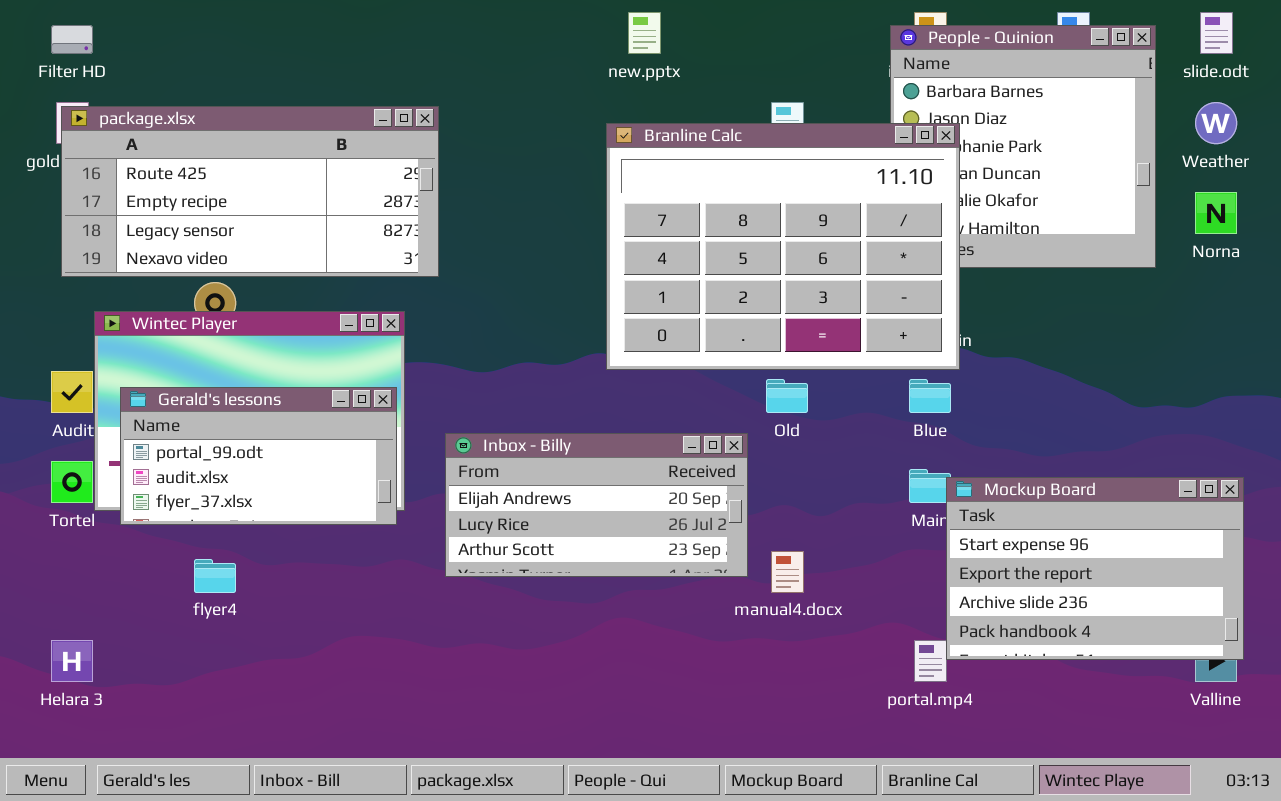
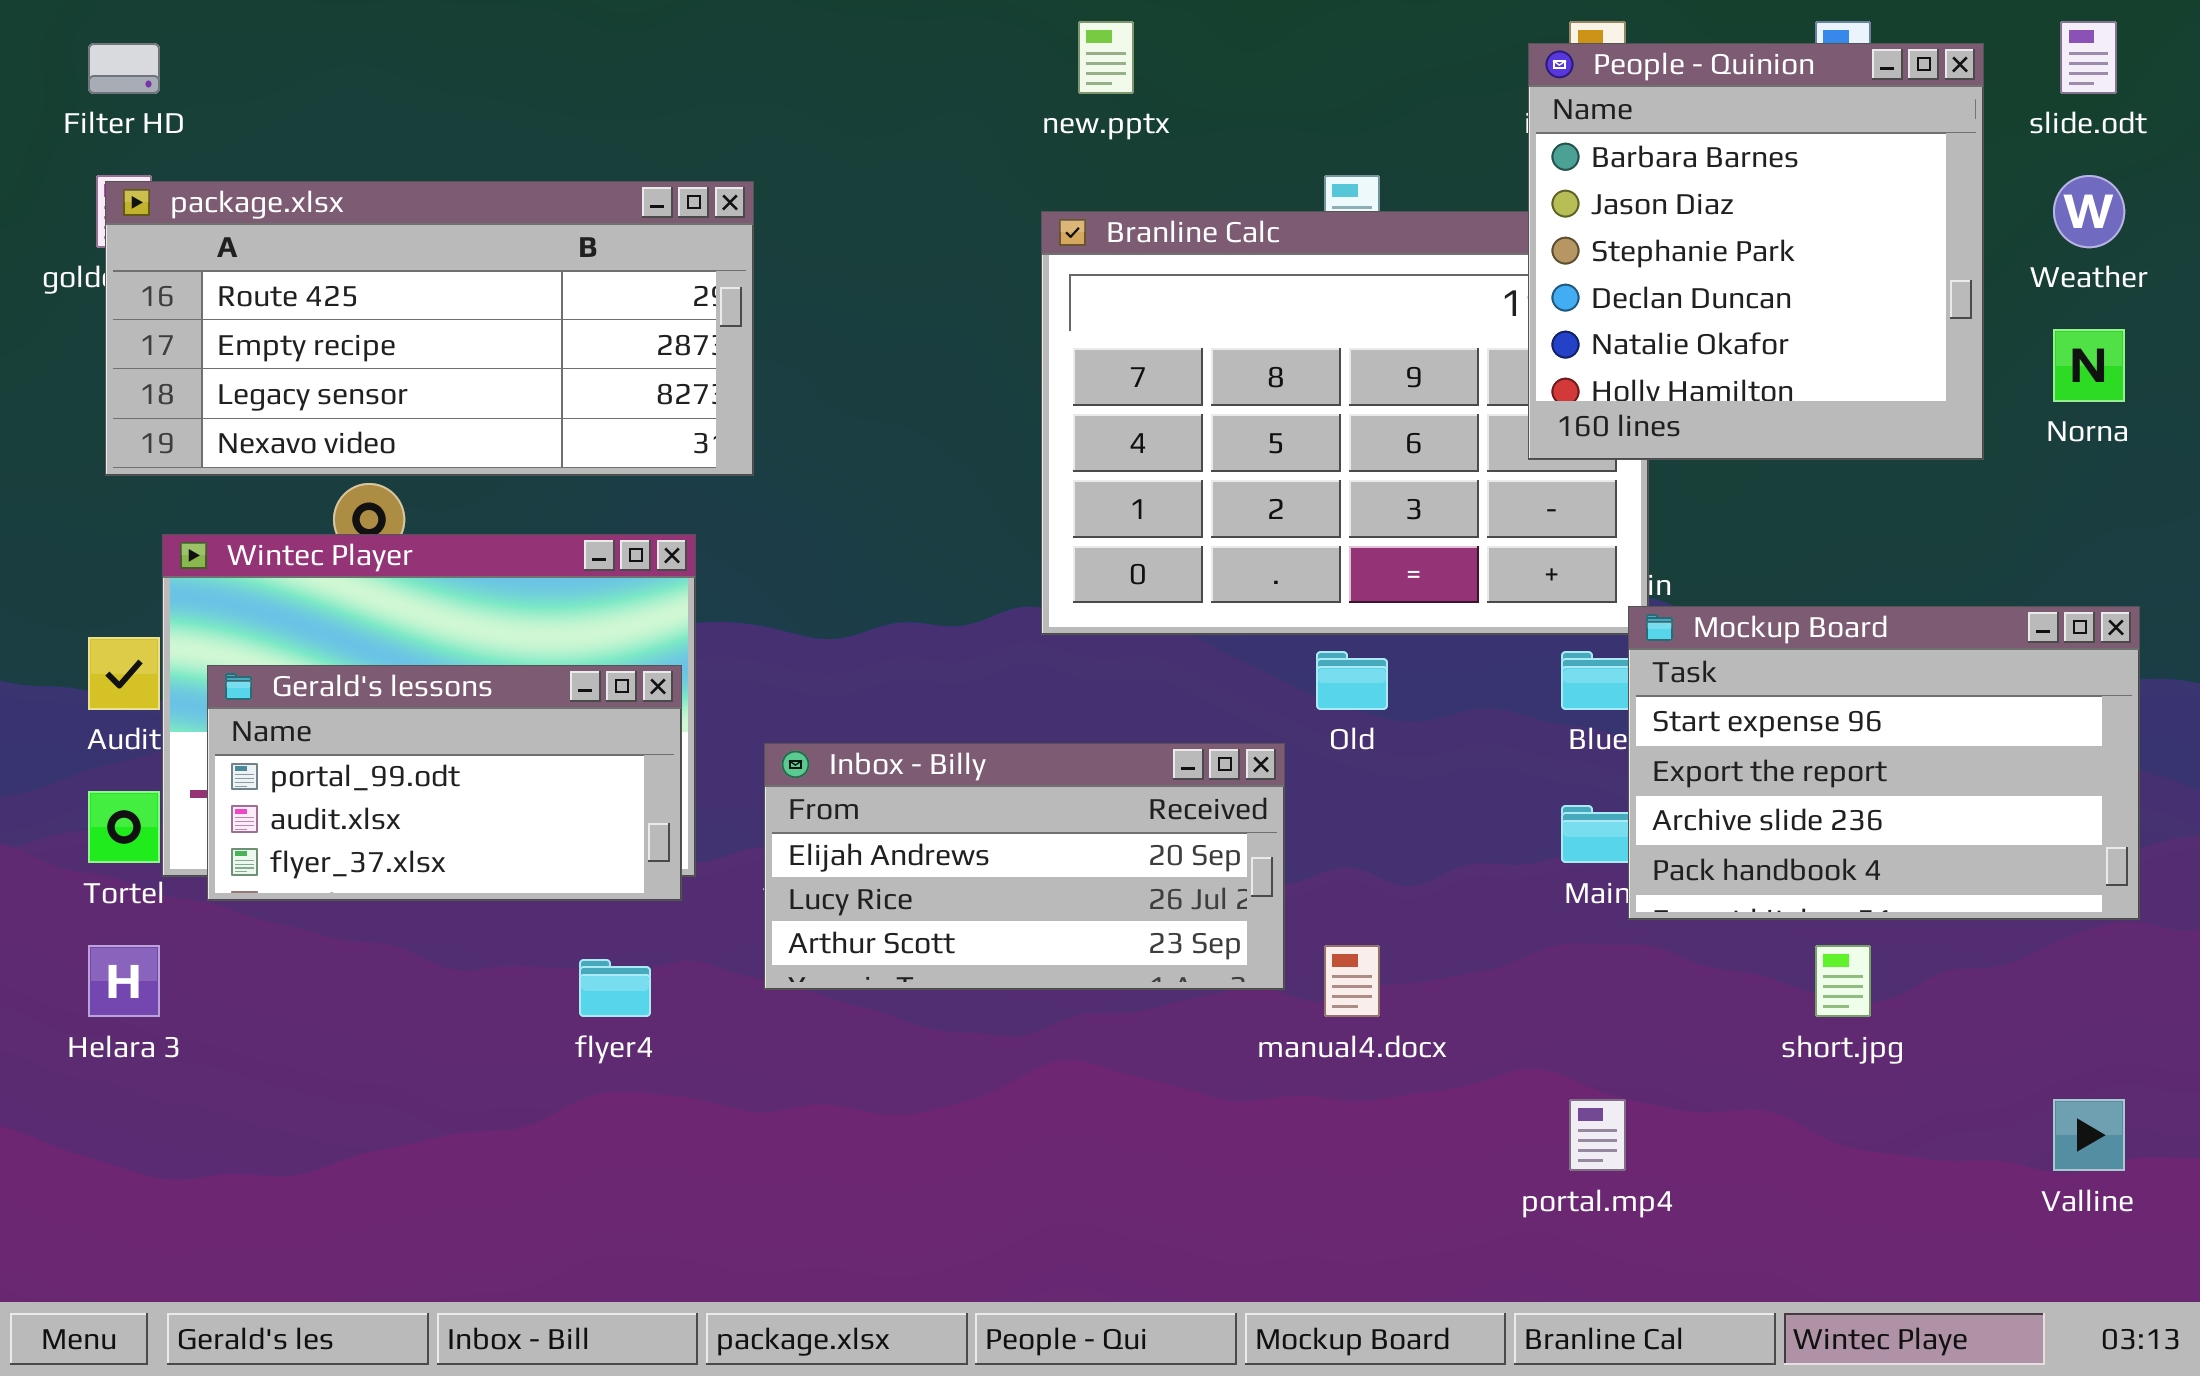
People - Quinion: [890,25,1156,268] -> [1528,43,1984,460], raised
Mockup Board: [946,477,1244,660] -> [1628,606,2140,920], moved
flyer4: [194,559,236,593] -> [579,959,651,1017], moved
Helara 3: [51,640,93,682] -> [88,945,160,1017], moved

